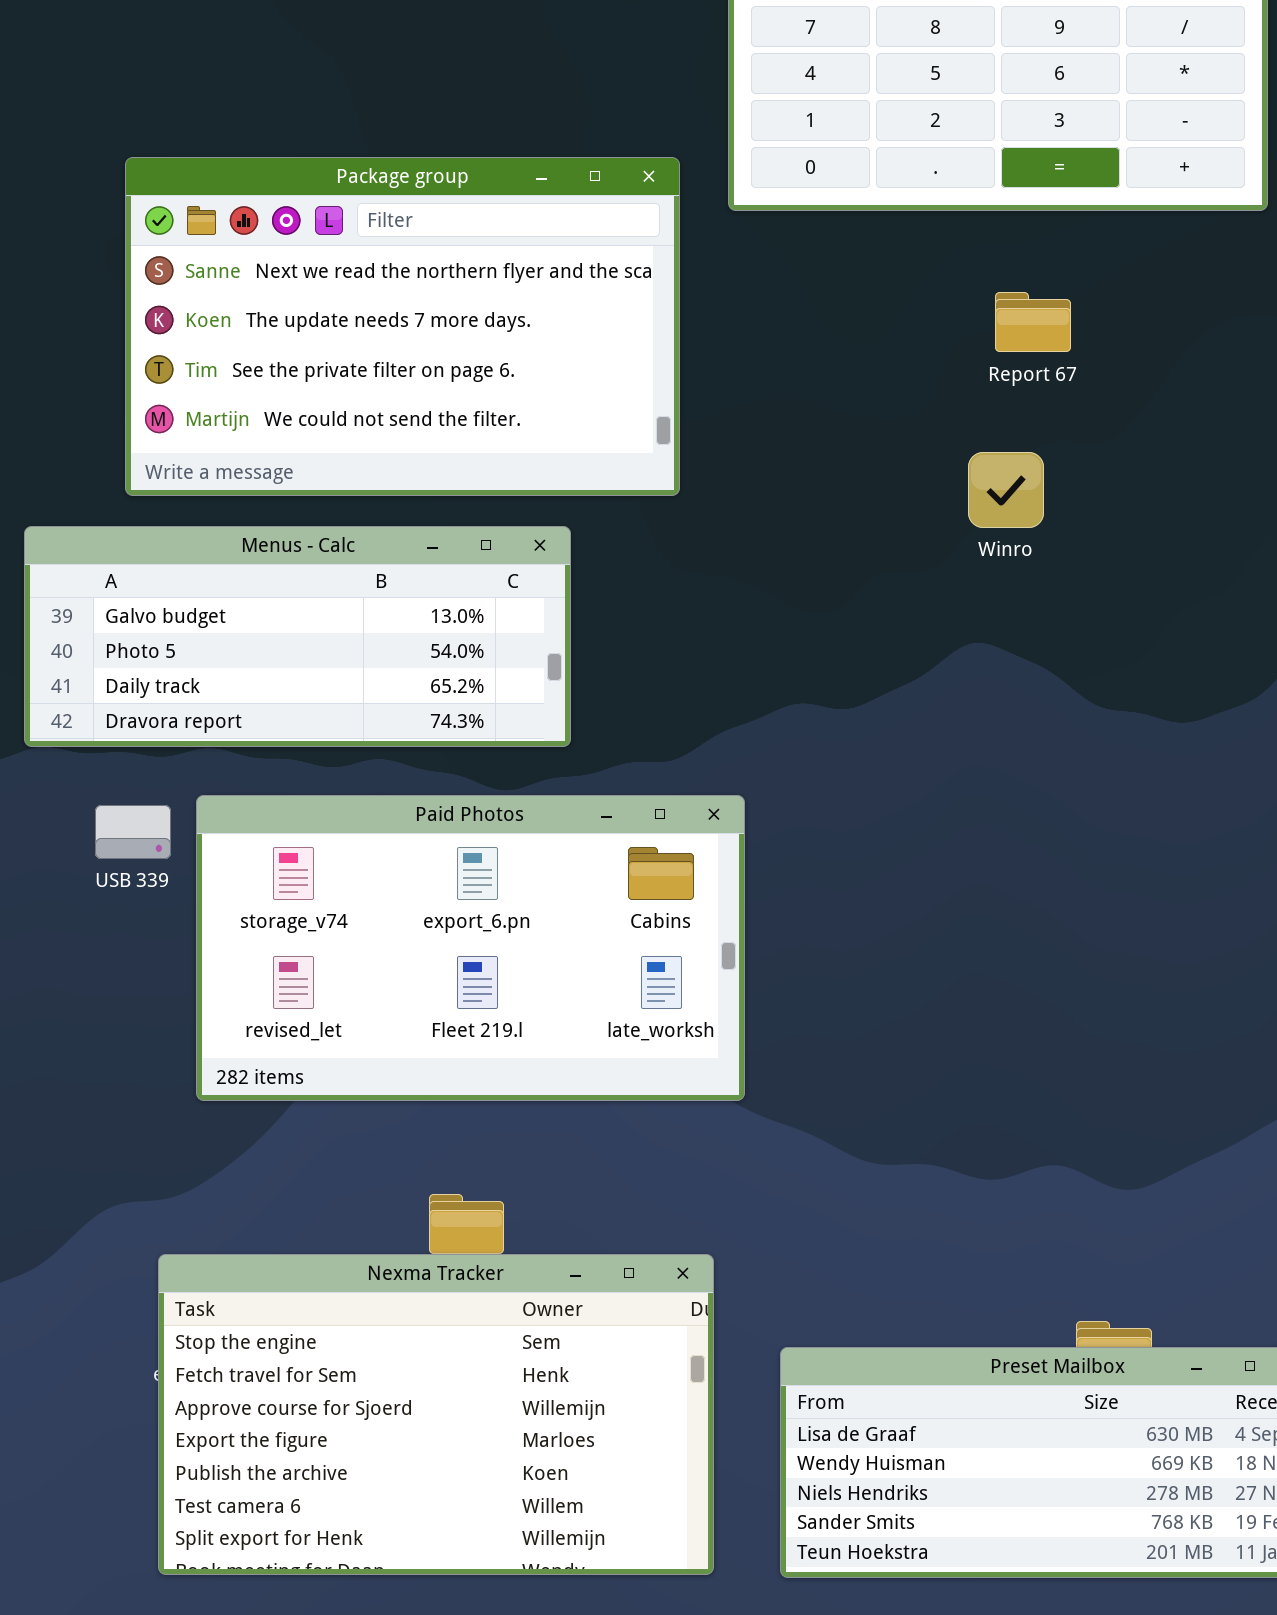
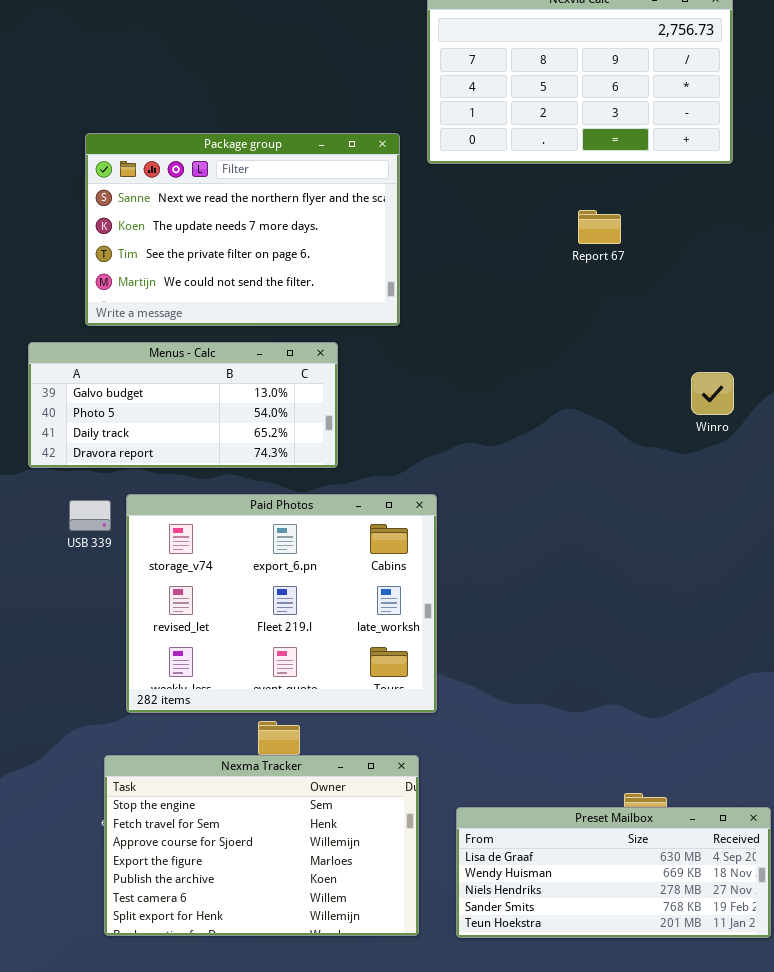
Winro: [968,452,1044,528] -> [691,372,734,415], moved
Paid Photos: [196,795,745,1101] -> [126,494,437,713], resized

